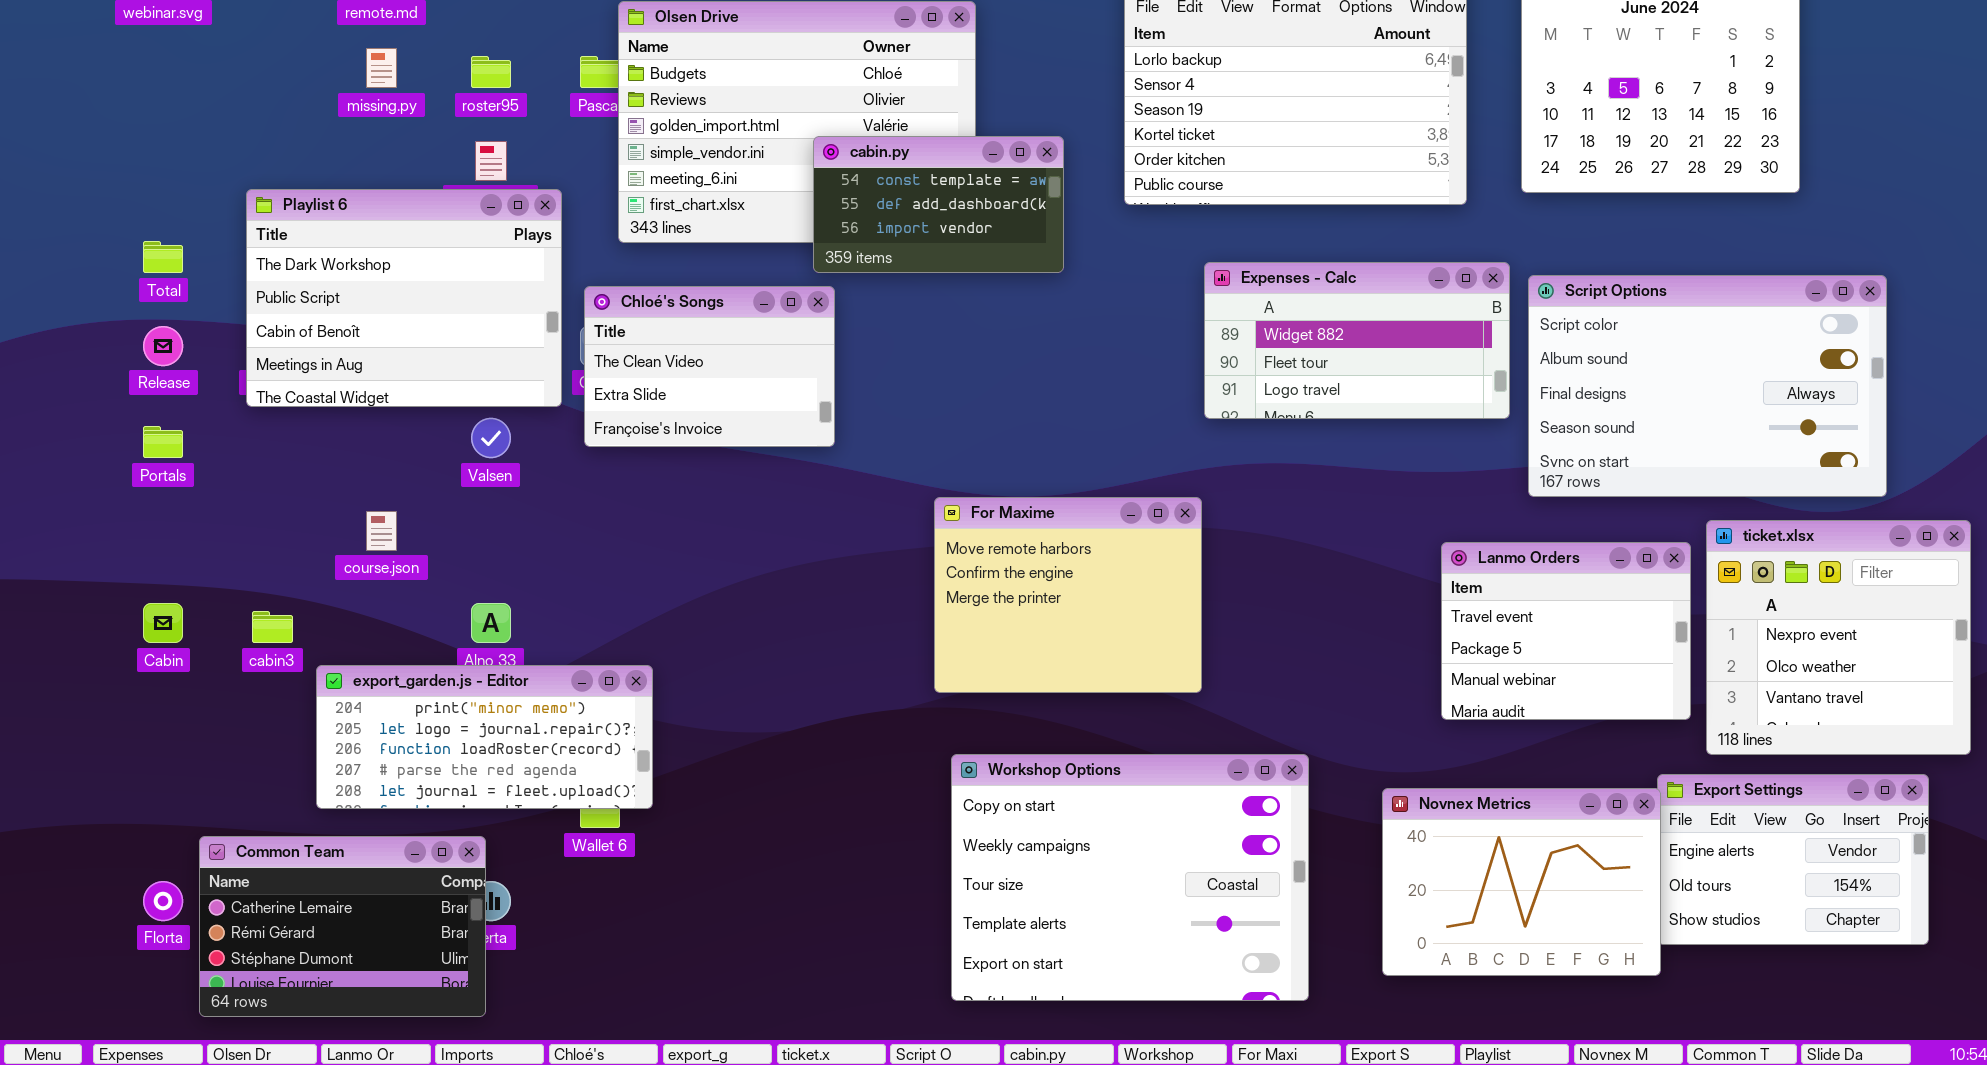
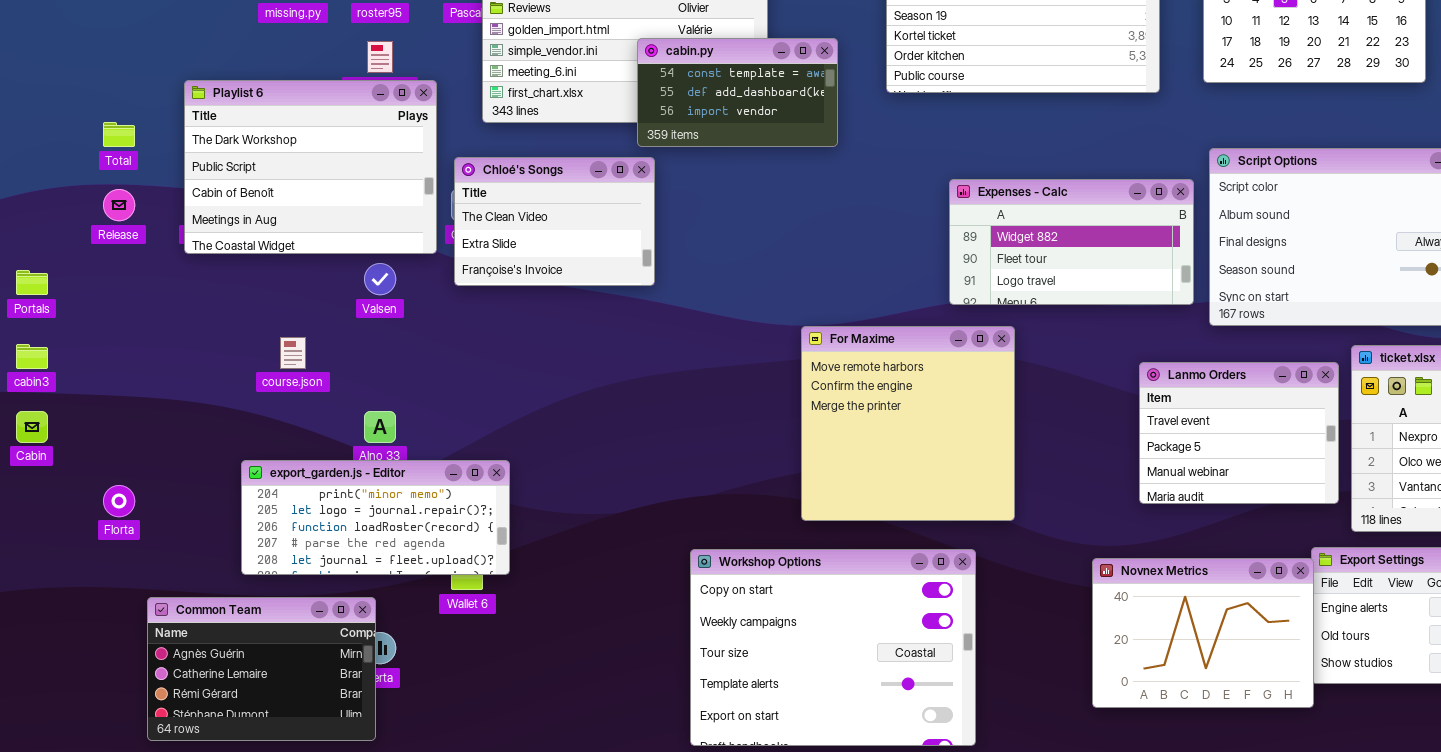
Expenses - Calc: [1204,262,1510,419] -> [949,179,1194,305], moved
Portals: [143,426,183,458] -> [16,270,48,295], moved
For Maxime: [934,497,1202,693] -> [801,326,1015,521], moved, resized
Cabin: [143,603,183,643] -> [16,411,48,443], moved
cabin3: [252,611,293,643] -> [16,344,48,369], moved
Workshop Options: [951,754,1309,1001] -> [690,549,976,746], moved
Common Team: [199,836,486,1017] -> [147,597,376,741], scrolled up 1 row
Florta: [143,881,183,921] -> [103,485,135,517], moved

